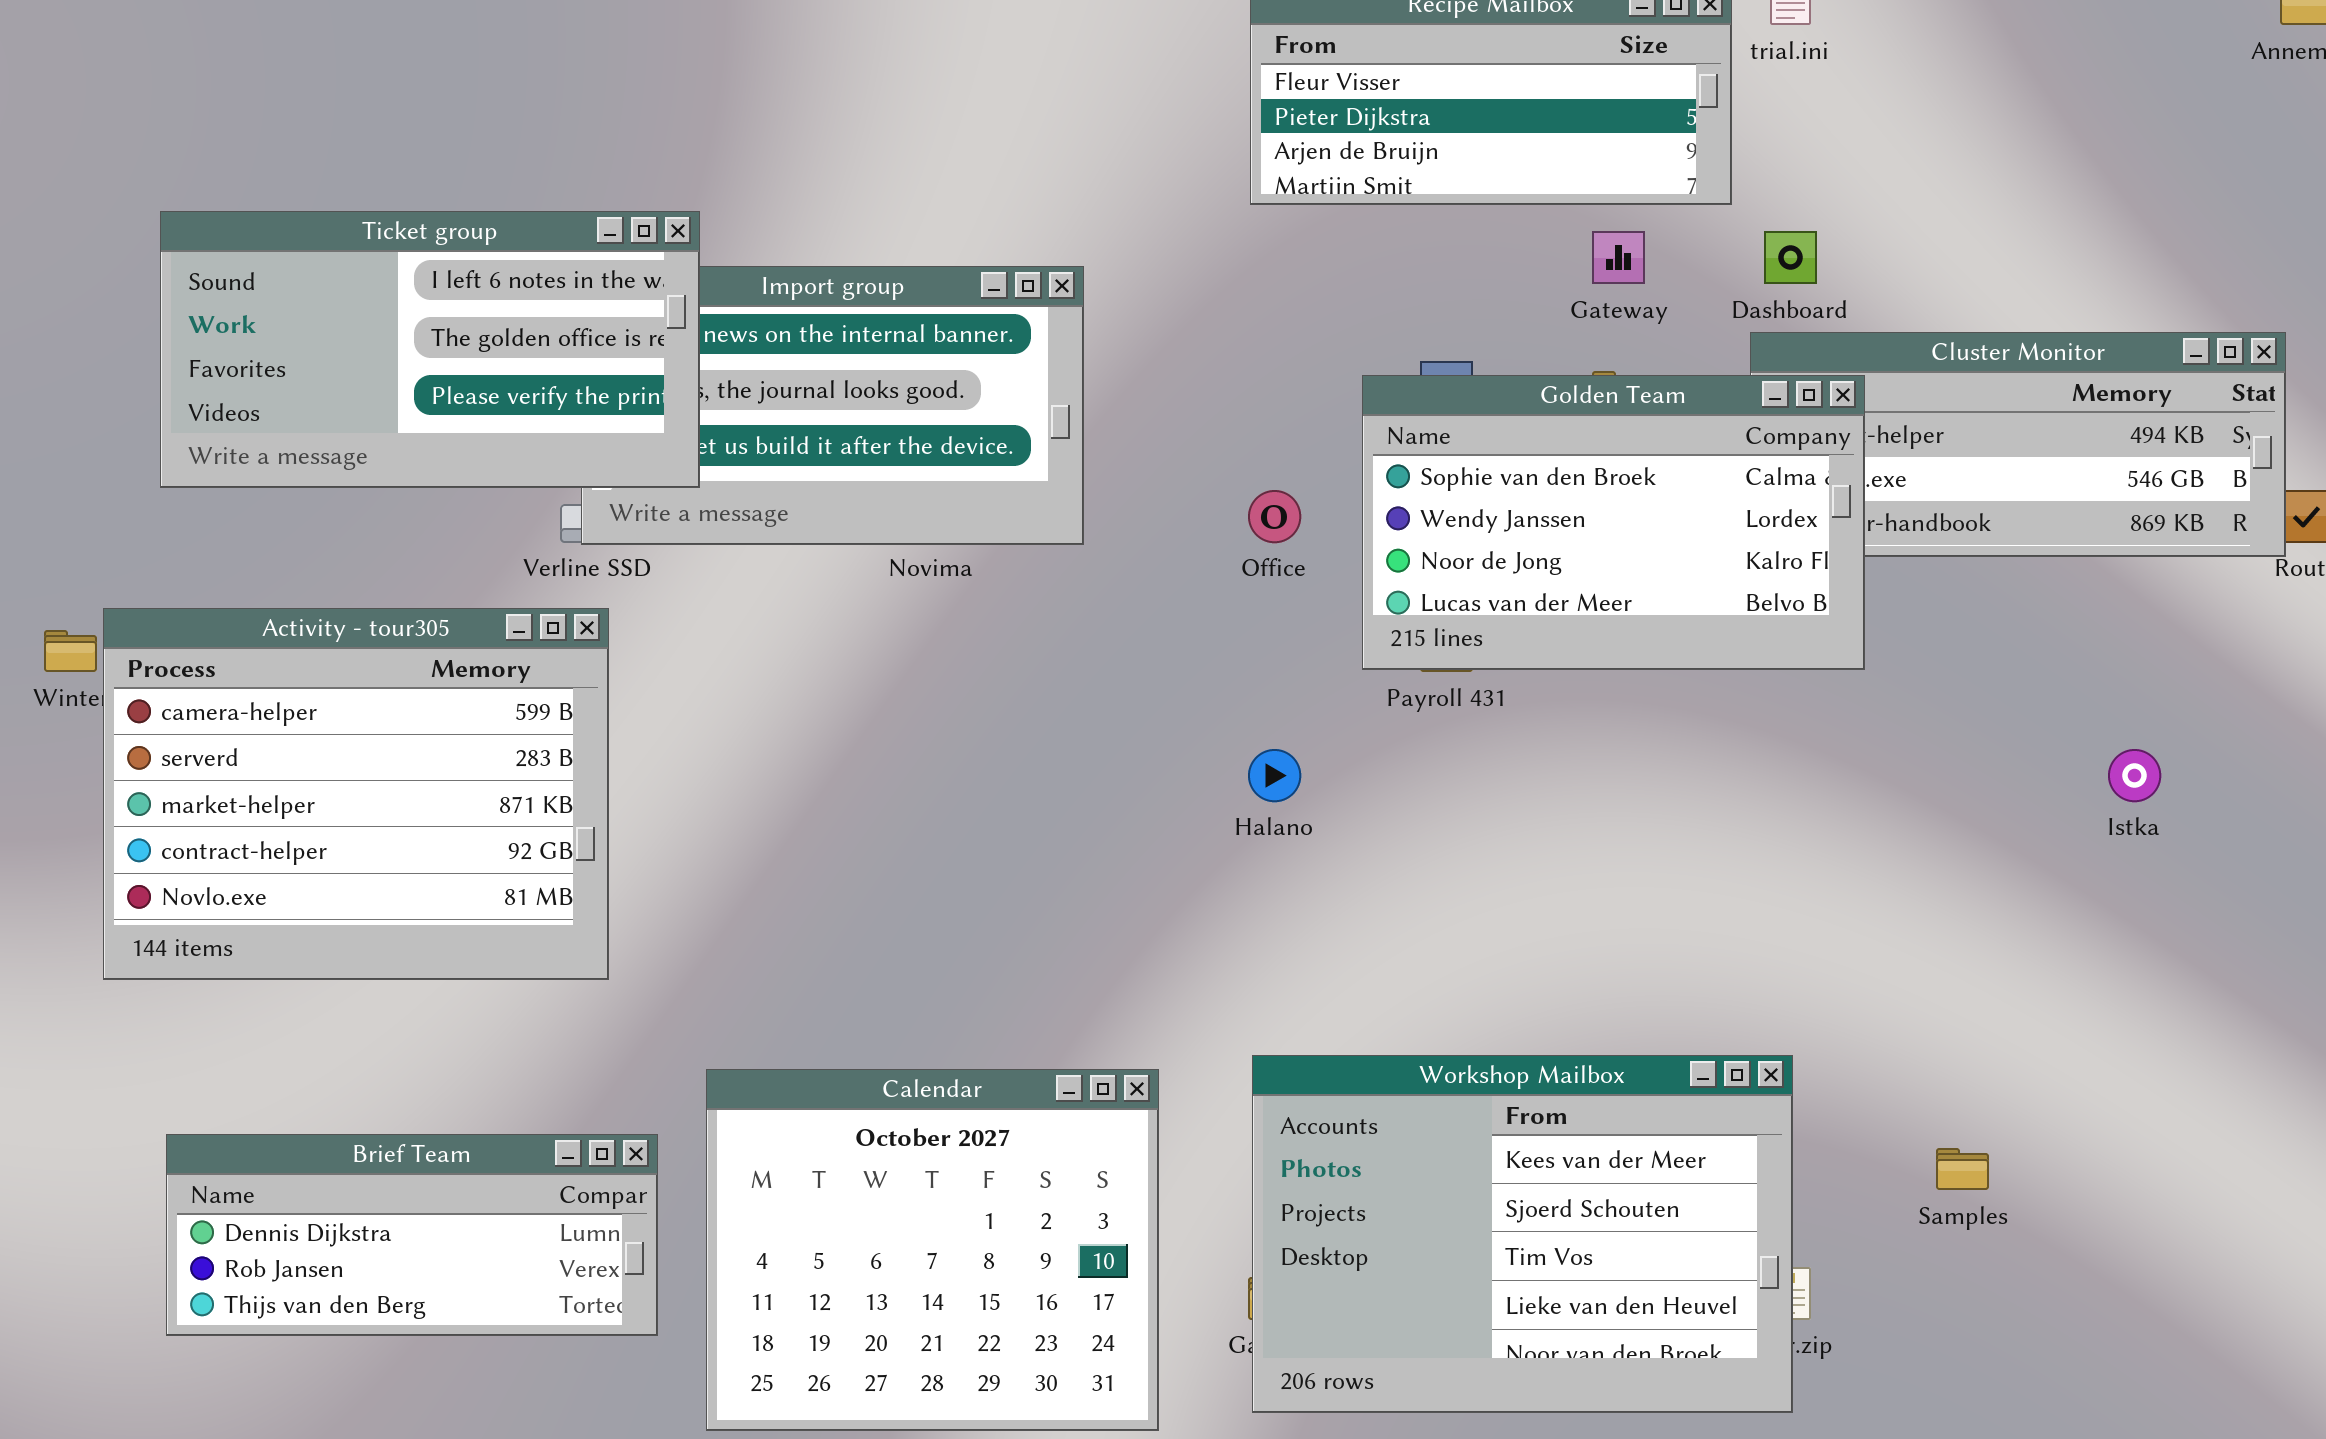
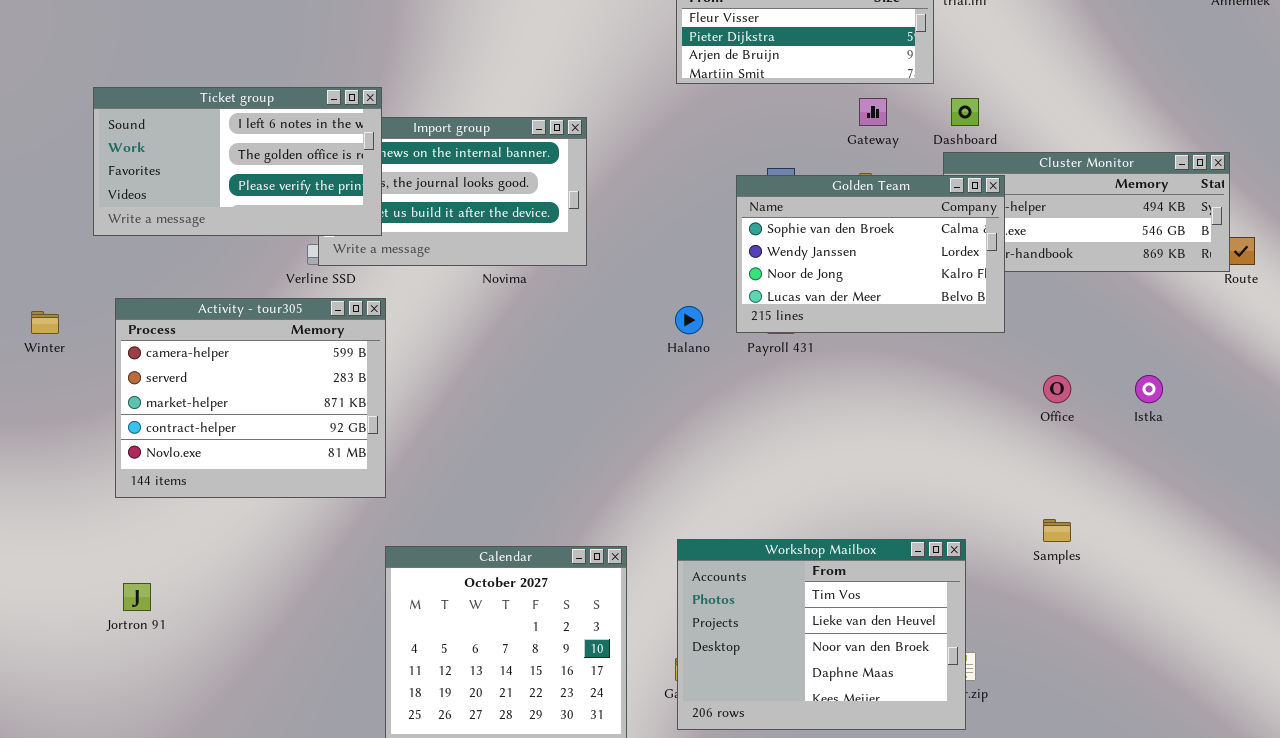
Office: [1248,490,1301,543] -> [1043,375,1071,403], moved
Activity - tour305: [103,608,609,980] -> [115,298,386,498], moved
Halano: [1248,749,1301,802] -> [675,306,703,334], moved
Workshop Mailbox: [1252,1055,1793,1413] -> [677,539,966,730], scrolled down 2 rows
Brief Team: [166,1134,658,1336] -> none, closed
Samples: [1936,1148,1989,1190] -> [1043,519,1071,542], moved

